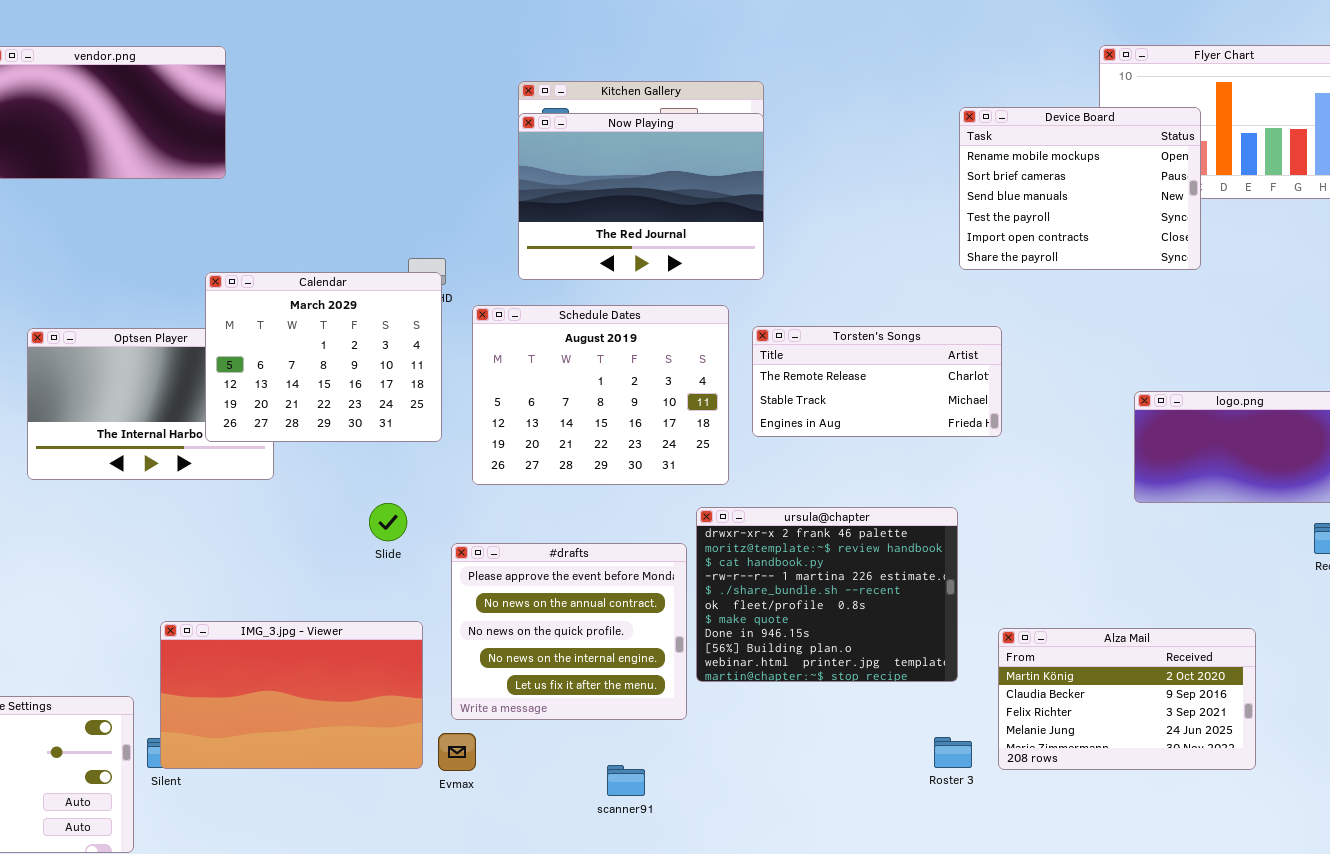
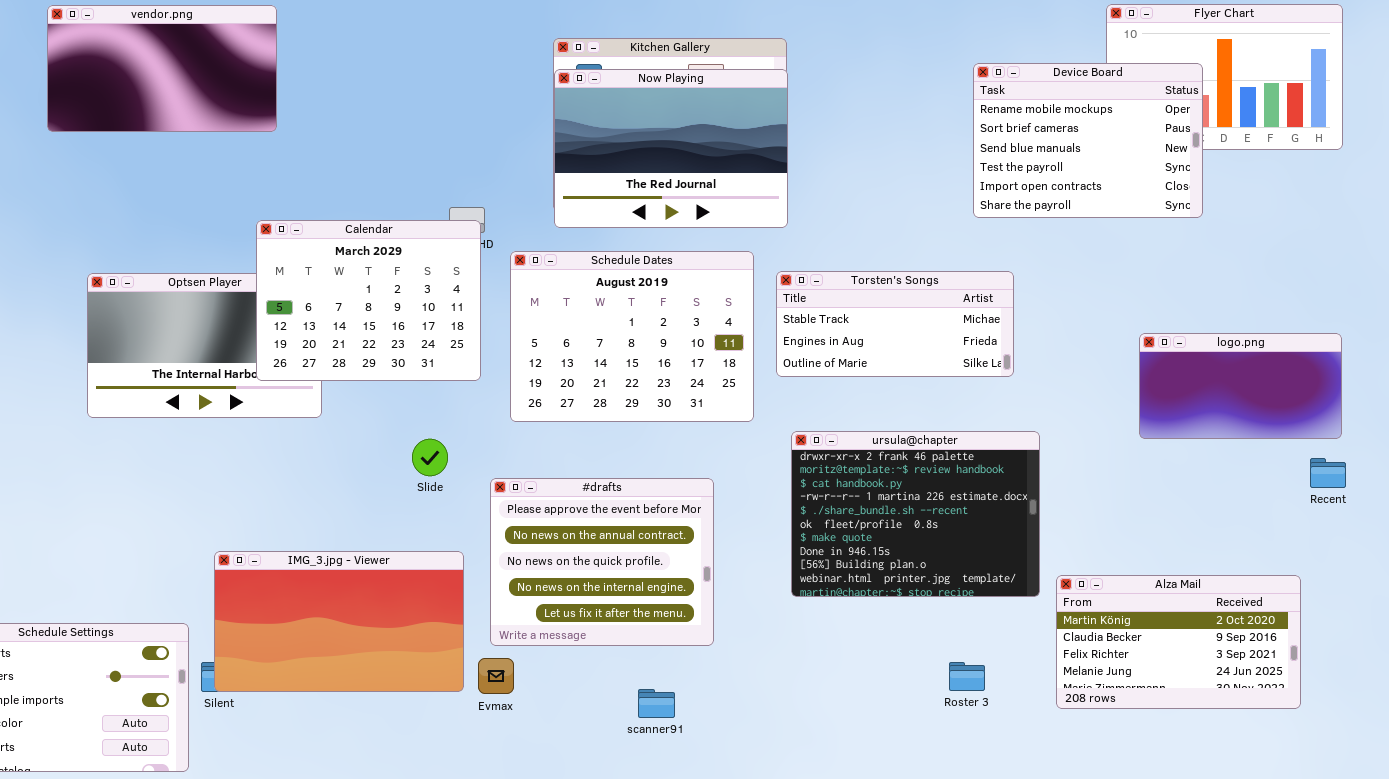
Torsten's Songs: [752,326,1002,437] -> [776,271,1014,377], scrolled down 1 row
ursula@chapter: [696,507,958,682] -> [791,431,1040,597], moved
Alza Mail: [998,628,1256,770] -> [1056,575,1301,709], moved

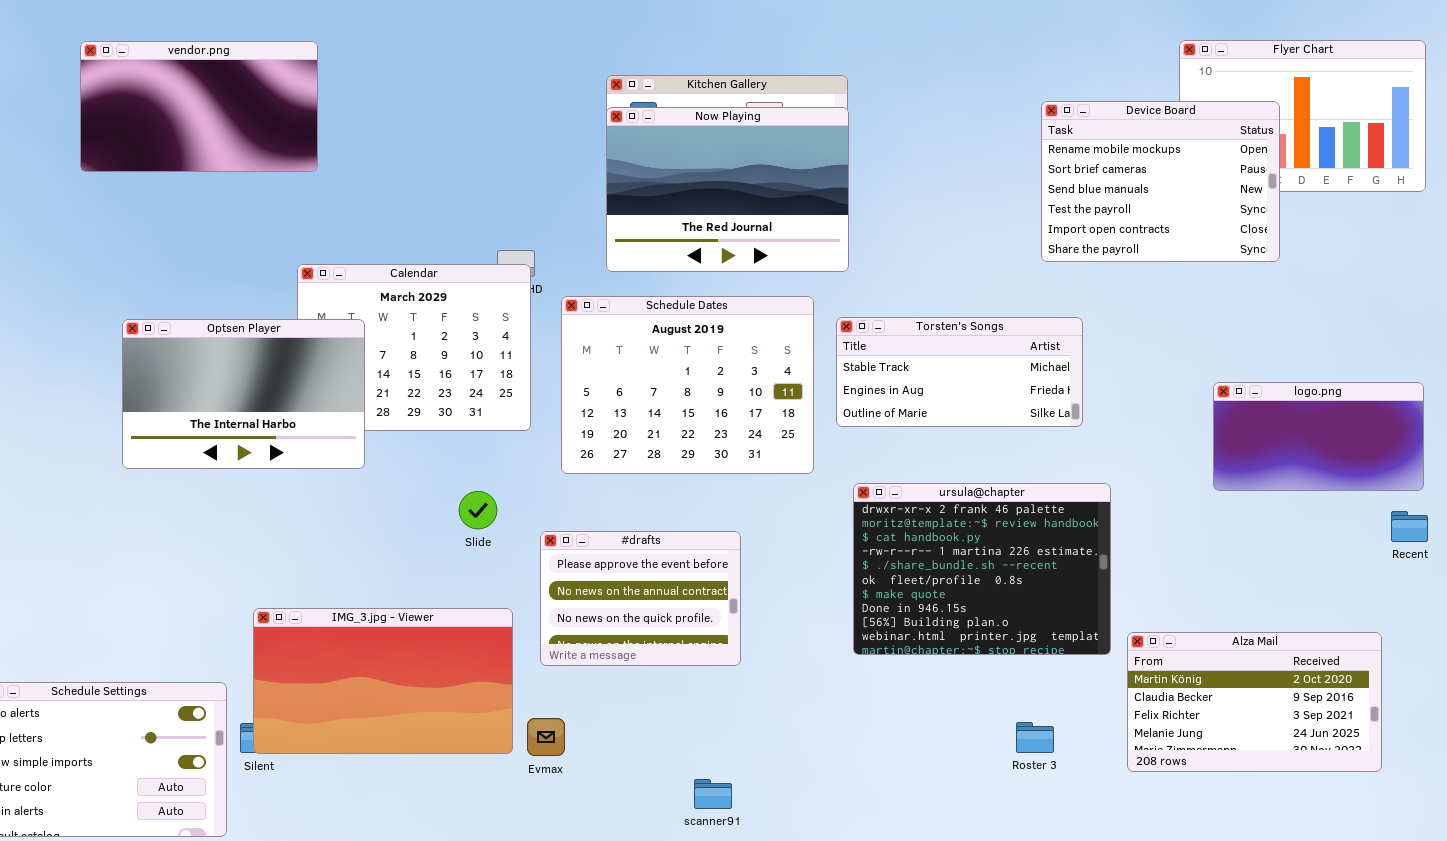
Optsen Player: [87,273,322,418] -> [122,319,365,469], raised
#drafts: [490,478,714,646] -> [540,531,741,666], resized
scanner91: [638,689,675,718] -> [694,779,732,809], moved

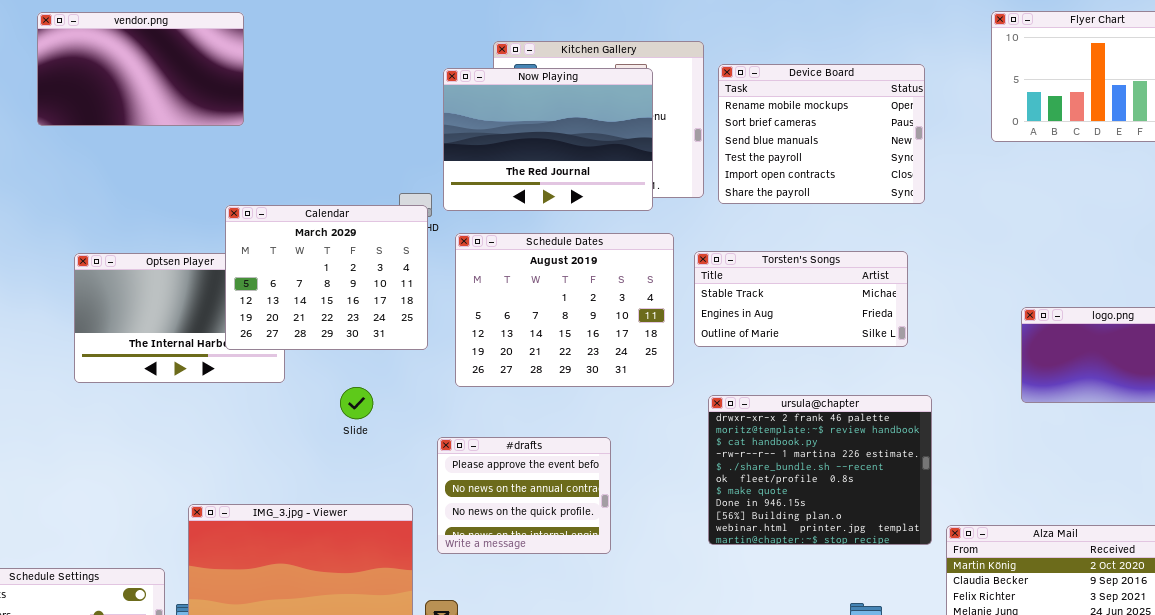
Device Board: [1041,101,1280,262] -> [718,64,925,204], moved
Now Playing: [606,107,849,272] -> [443,68,653,211], moved
Calendar: [297,264,531,431] -> [225,205,428,350], raised
Slide: [459,491,497,529] -> [340,387,373,419], moved

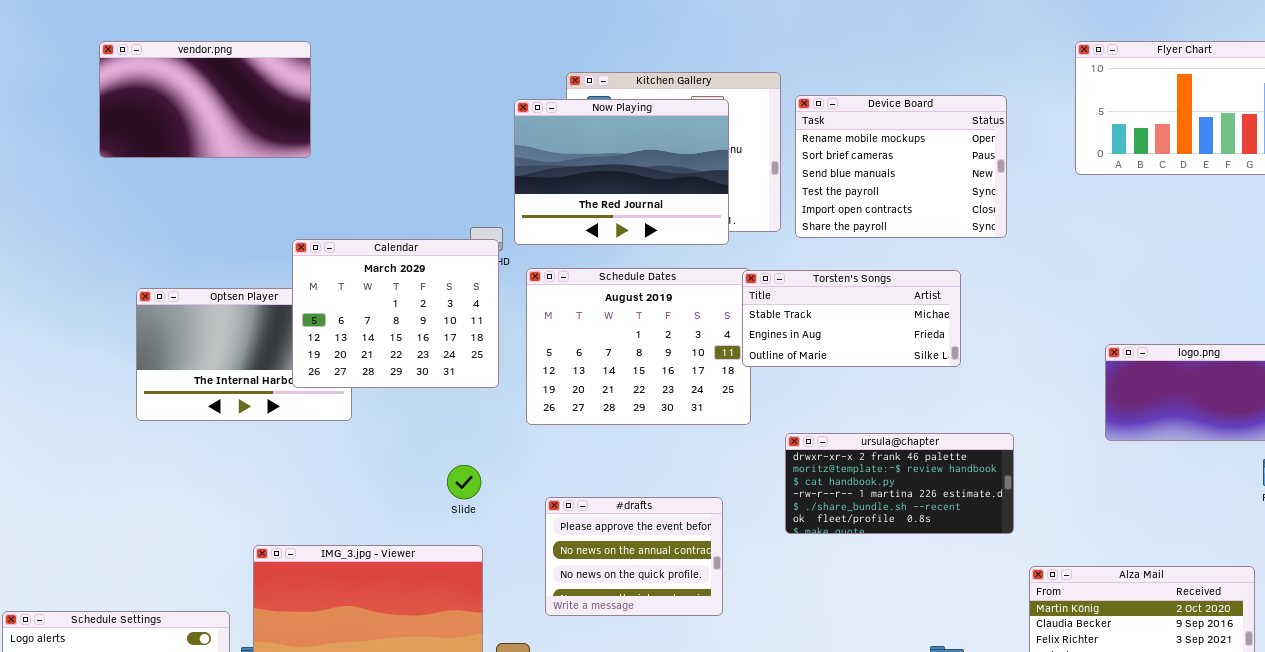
Torsten's Songs: [694,251,908,347] -> [742,270,961,367], moved
Slide: [340,387,373,419] -> [447,465,481,499], moved
ursula@chapter: [708,395,932,545] -> [785,433,1014,534], resized
#drafts: [437,437,611,554] -> [545,497,723,616], moved

